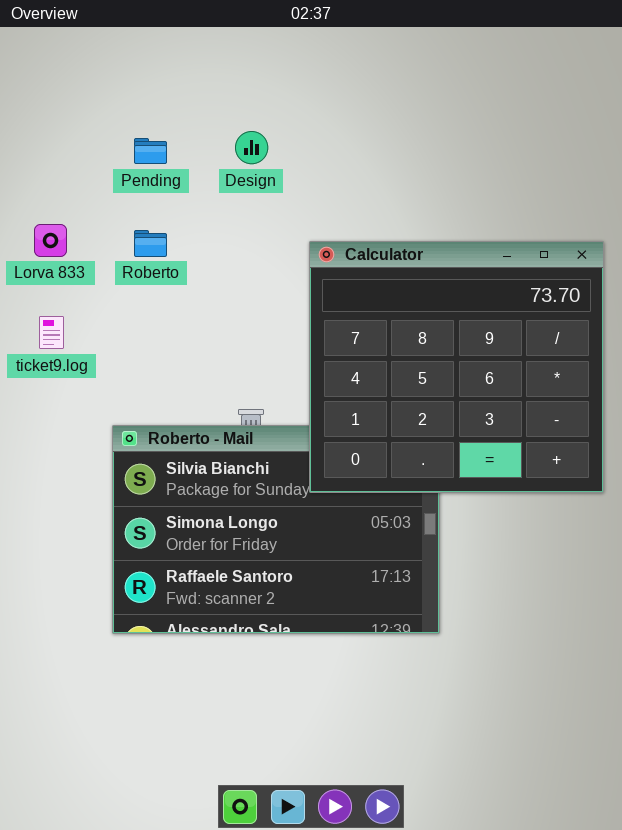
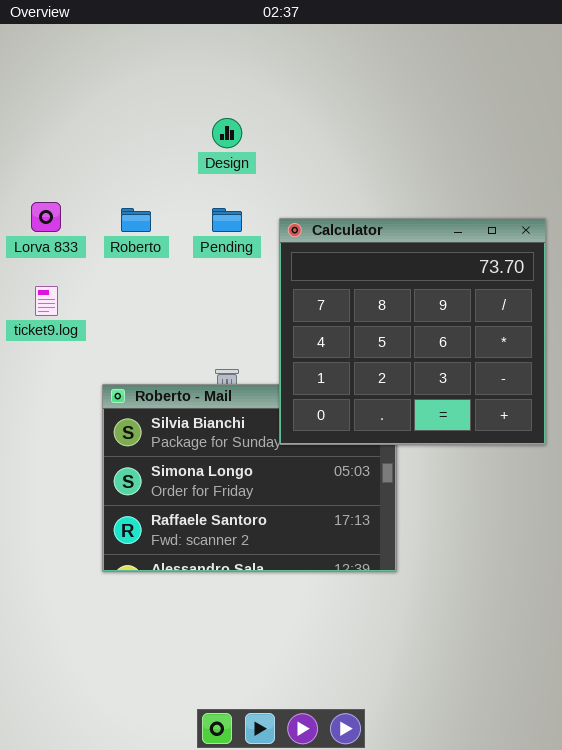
Pending: [134,138,167,164] -> [212,208,242,232], moved

